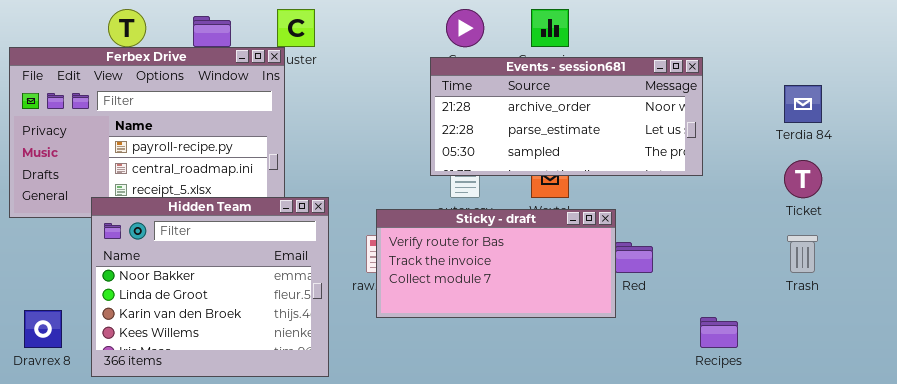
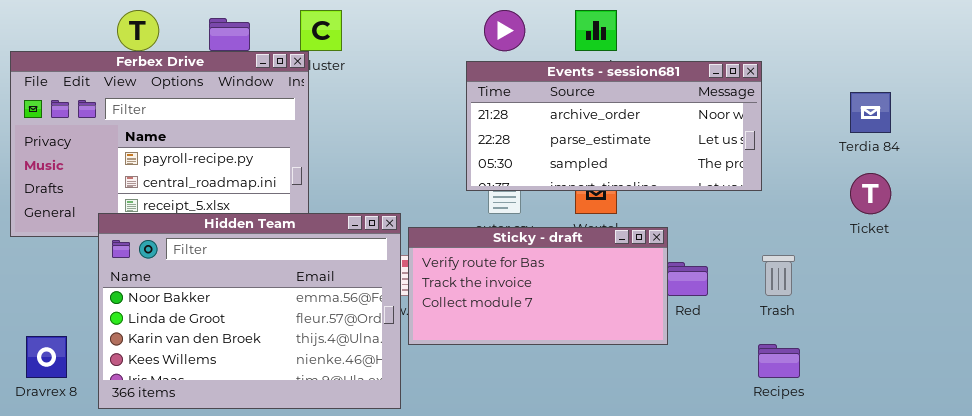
Hidden Team: [91,197,329,377] -> [98,213,401,409], resized
Trash: [787,235,818,273] -> [762,255,795,296], moved

